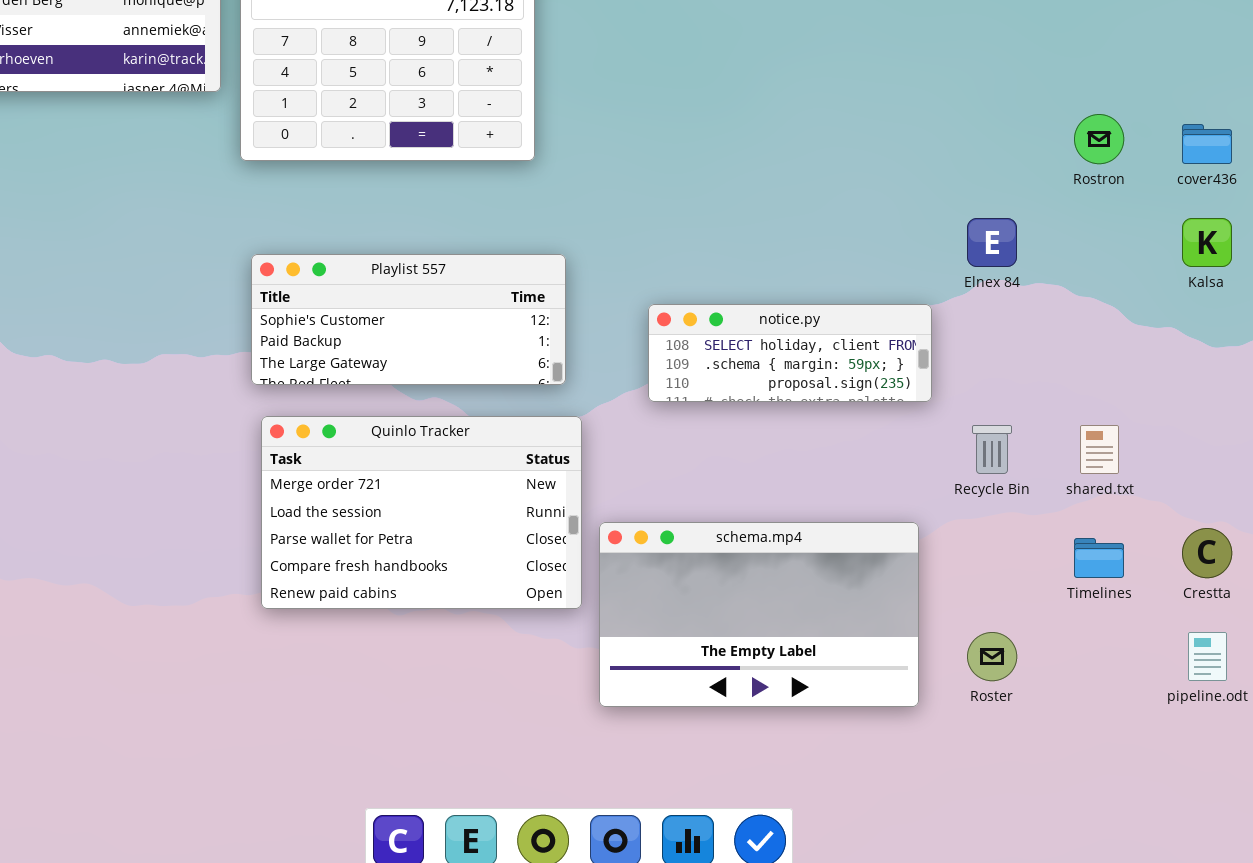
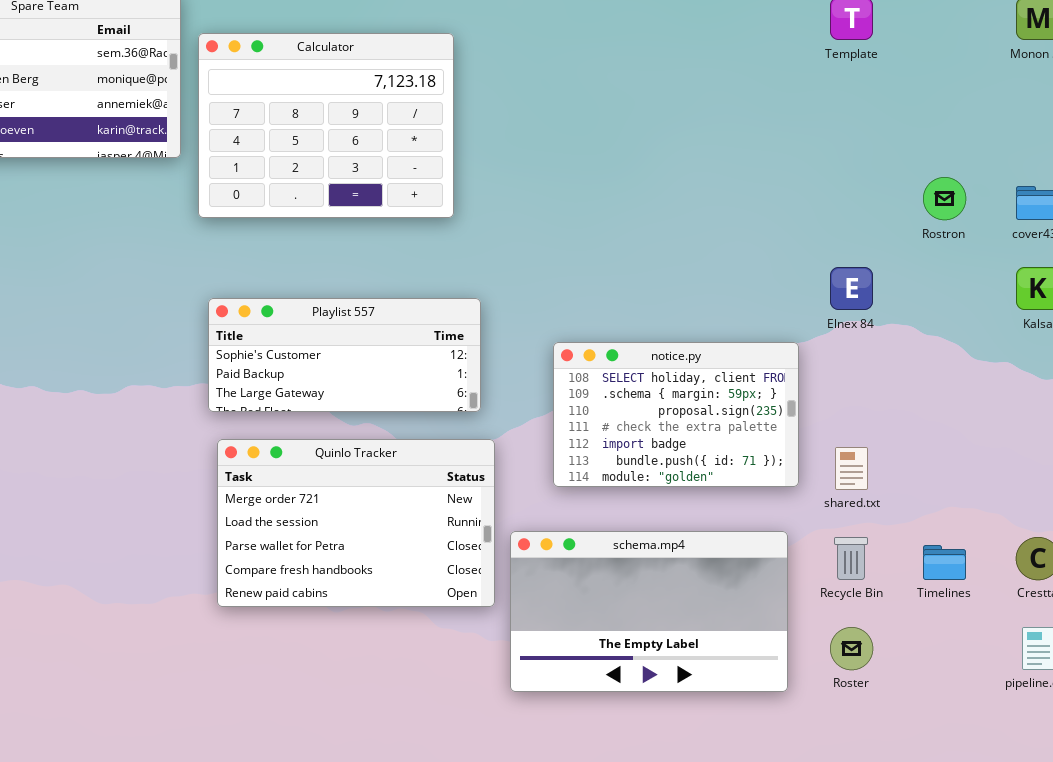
notice.py: [648,304,932,402] -> [553,342,799,487], resized
Recycle Bin: [972,425,1012,474] -> [834,537,868,580], moved
shared.txt: [1080,425,1119,474] -> [835,447,868,490], moved

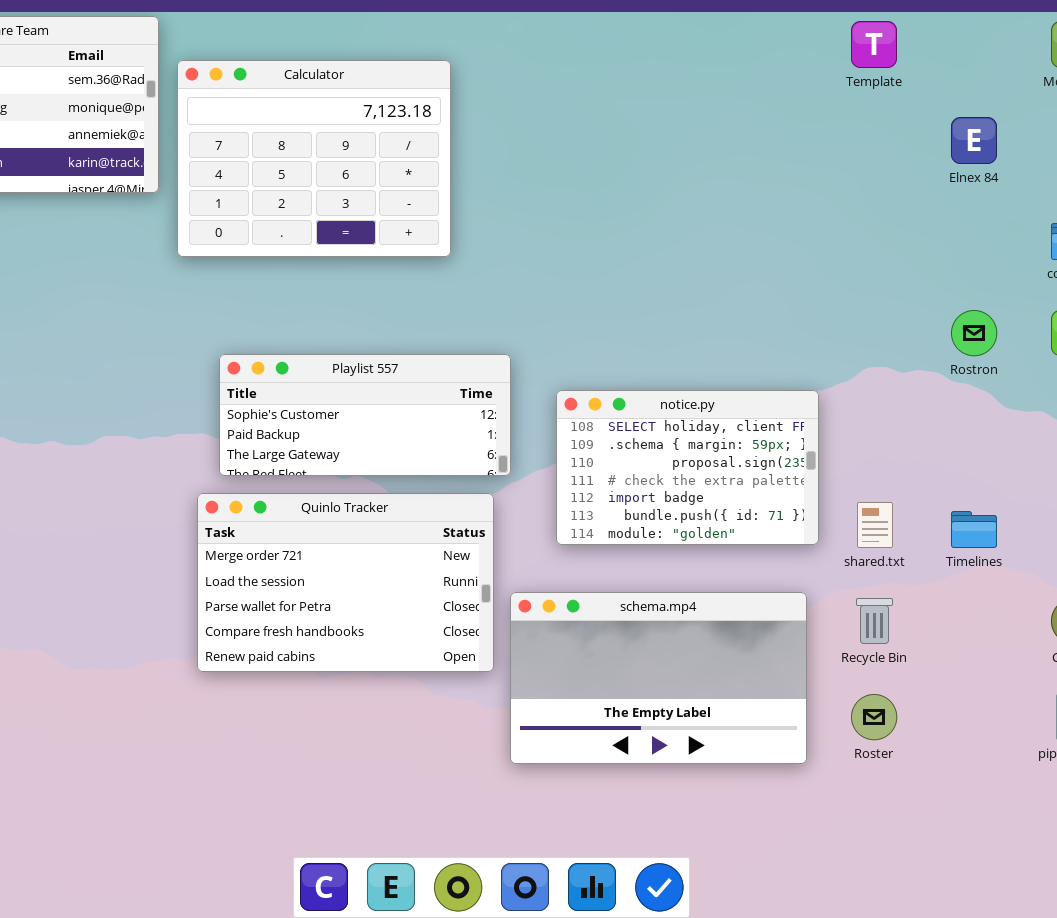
Rostron: [923,177,966,220] -> [951,310,997,356], moved
Elnex 84: [830,267,873,310] -> [951,117,997,164], moved
Playlist 557: [208,298,481,412] -> [219,354,511,476], moved
Timelines: [923,545,966,580] -> [951,511,997,548], moved

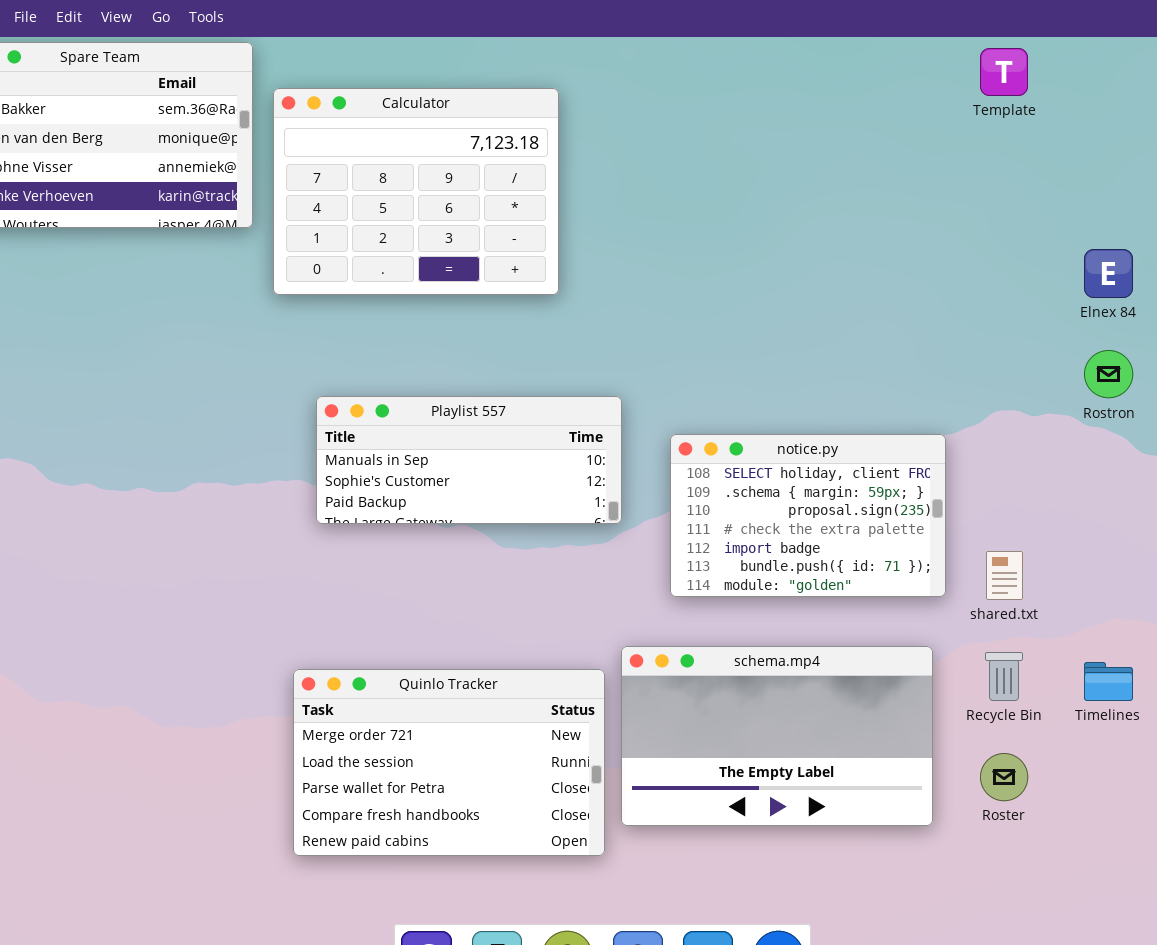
Elnex 84: [951,117,997,164] -> [1084,249,1133,298], moved
Playlist 557: [219,354,511,476] -> [316,396,622,524], scrolled up 1 row
Quinlo Tracker: [197,493,494,672] -> [293,669,605,856], moved
Timelines: [951,511,997,548] -> [1084,662,1133,701], moved

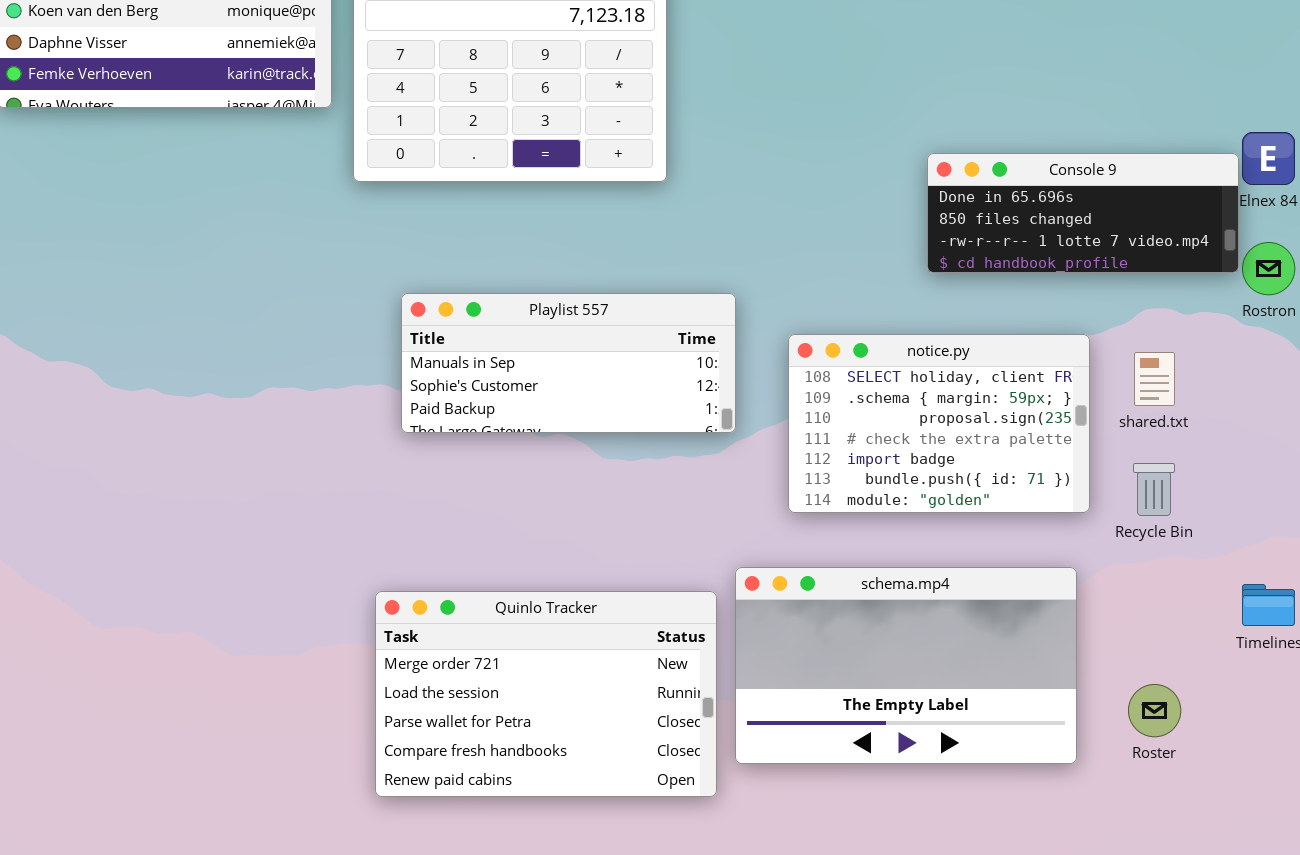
Console 9: none -> [927,153,1239,273], opened
shared.txt: [986,551,1023,600] -> [1134,352,1175,406], moved
Recycle Bin: [985,652,1023,701] -> [1133,463,1175,516], moved

